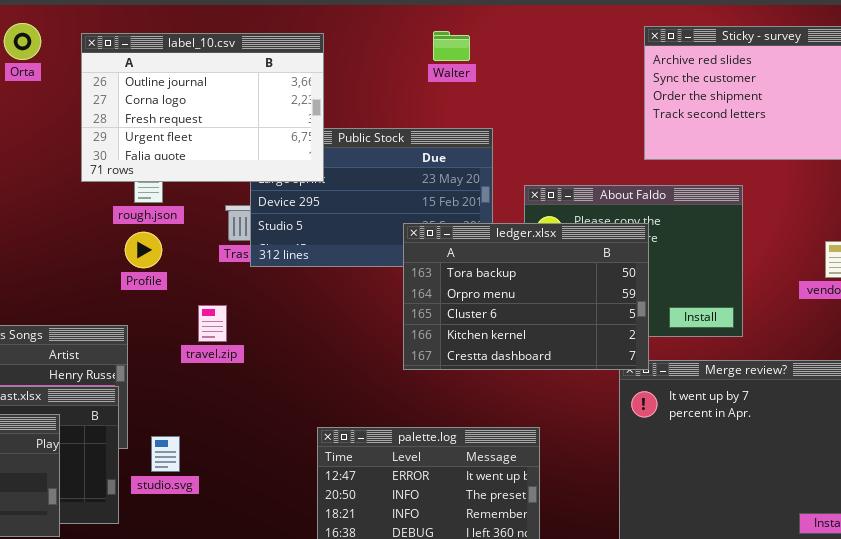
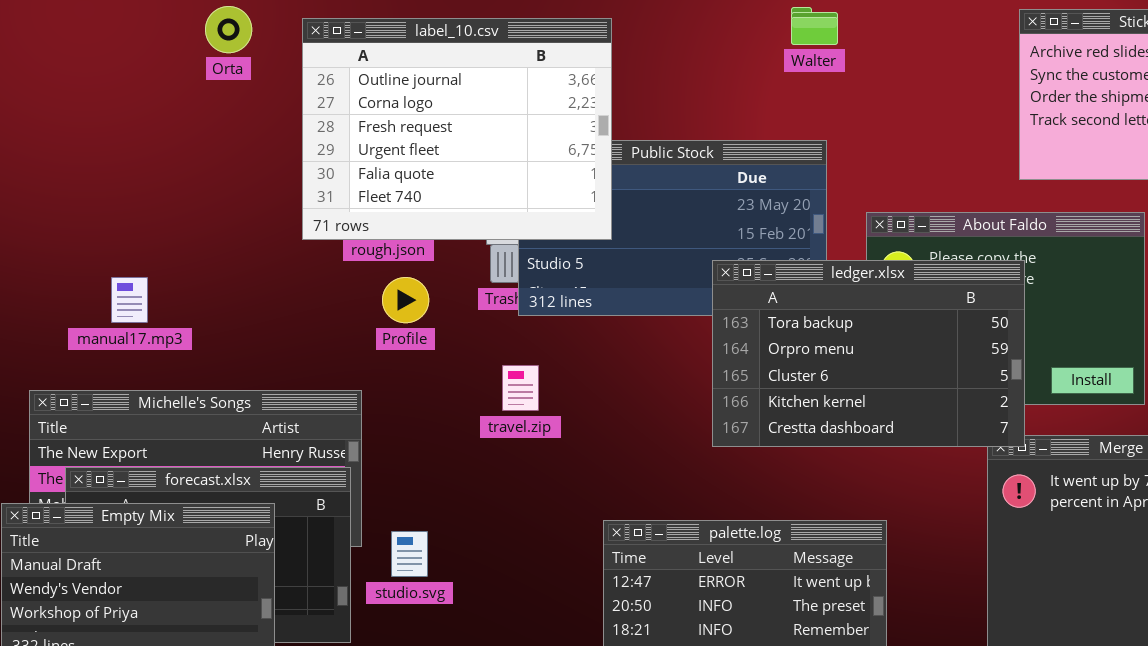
Walter: [433,31,470,61] -> [791,7,838,45], moved
label_10.csv: [81,33,324,182] -> [302,18,612,240], resized
Profile: [125,232,162,268] -> [382,277,429,323], moved
travel.zip: [198,305,227,342] -> [502,365,539,411], moved

